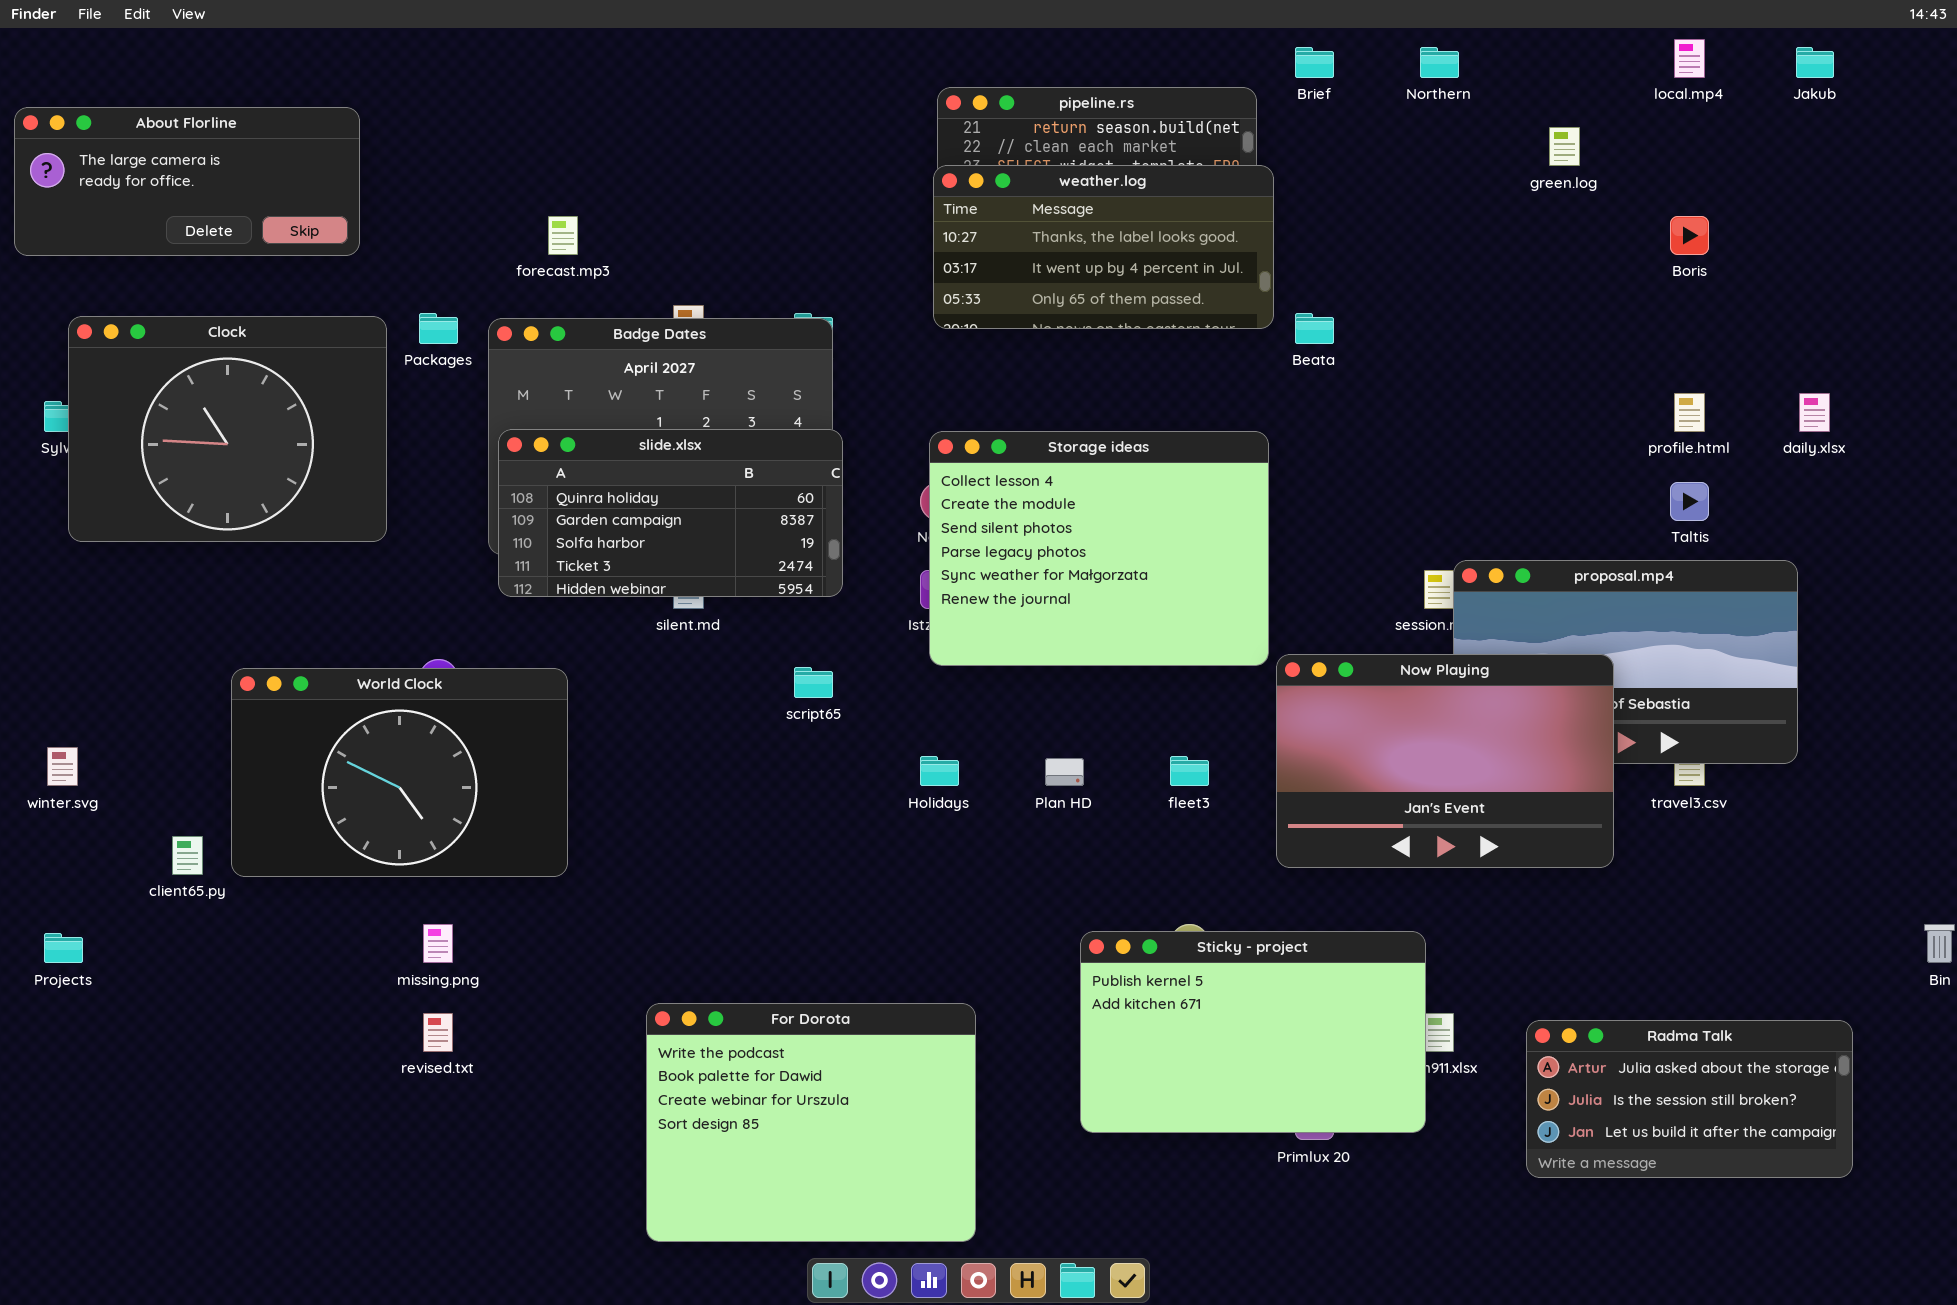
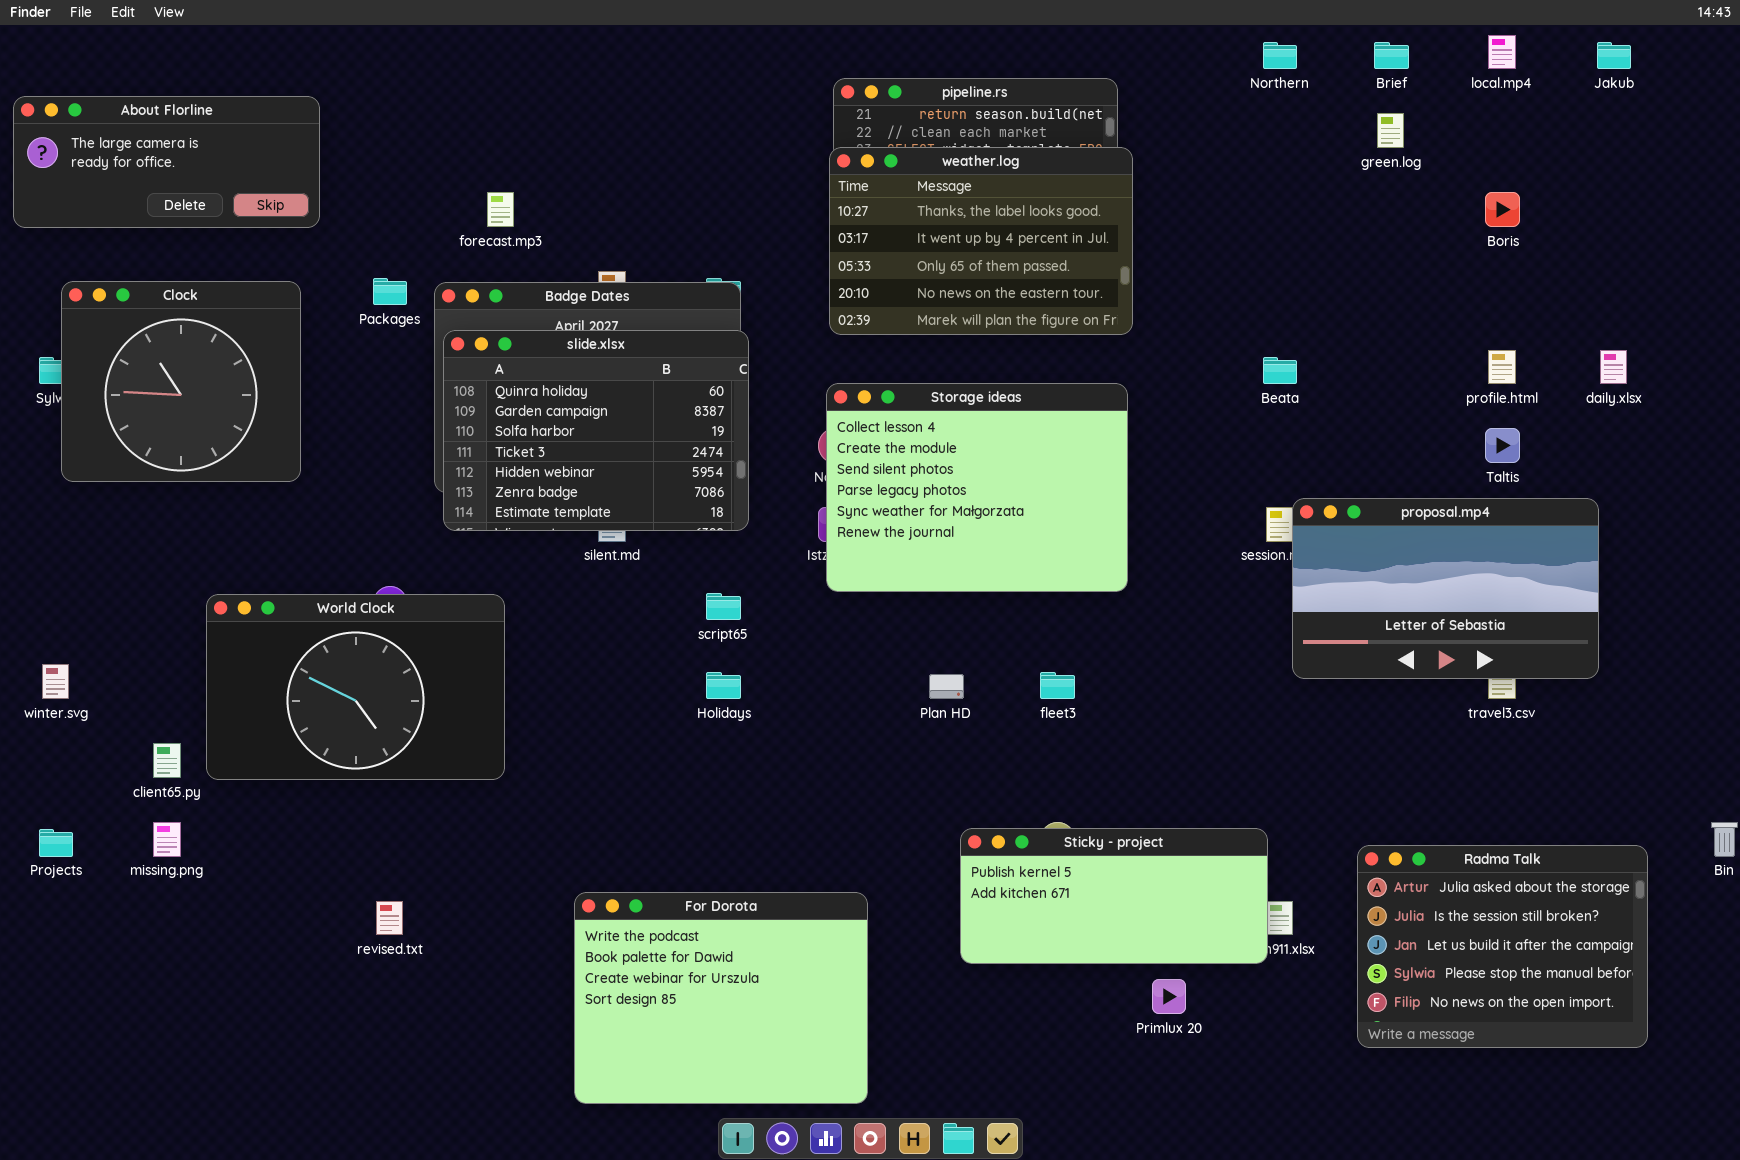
Brief: [1295,47,1334,78] -> [1374,42,1409,69], moved
weather.log: [933,165,1274,329] -> [829,147,1133,335], resized
Beata: [1295,313,1334,344] -> [1263,357,1297,384], moved
Clock: [68,316,387,542] -> [61,281,301,482], resized
slide.xlsx: [498,429,843,597] -> [443,330,749,531], resized
Now Playing: [1276,654,1614,868] -> none, closed
Holidays: [920,756,959,786] -> [706,672,741,699], moved
missing.png: [423,924,453,963] -> [153,822,181,857], moved
Sticky - project: [1080,931,1426,1133] -> [960,828,1268,964], resized
Radma Talk: [1526,1020,1853,1178] -> [1357,845,1648,1048], resized

